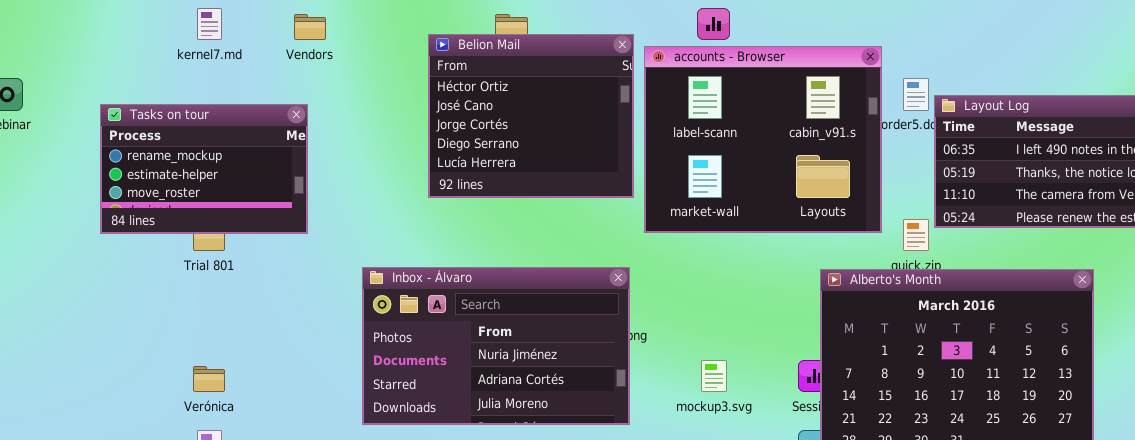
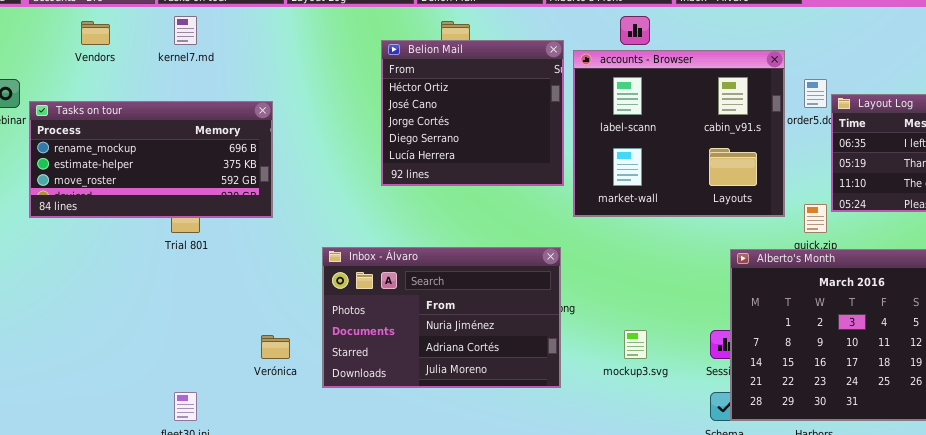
Vendors: [294,14,326,40] -> [81,21,110,45], moved
Tasks on tour: [100,104,308,234] -> [29,101,273,218], resized
Verónica: [193,366,225,392] -> [261,335,290,359], moved

